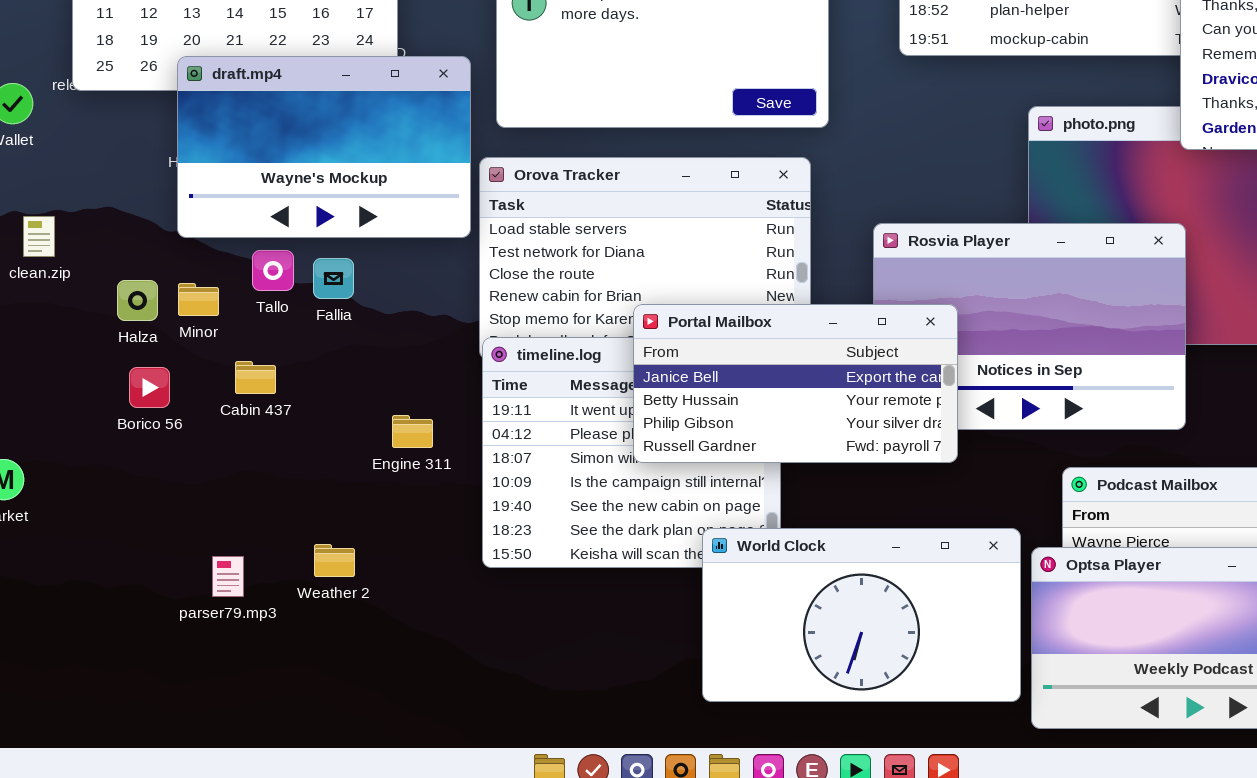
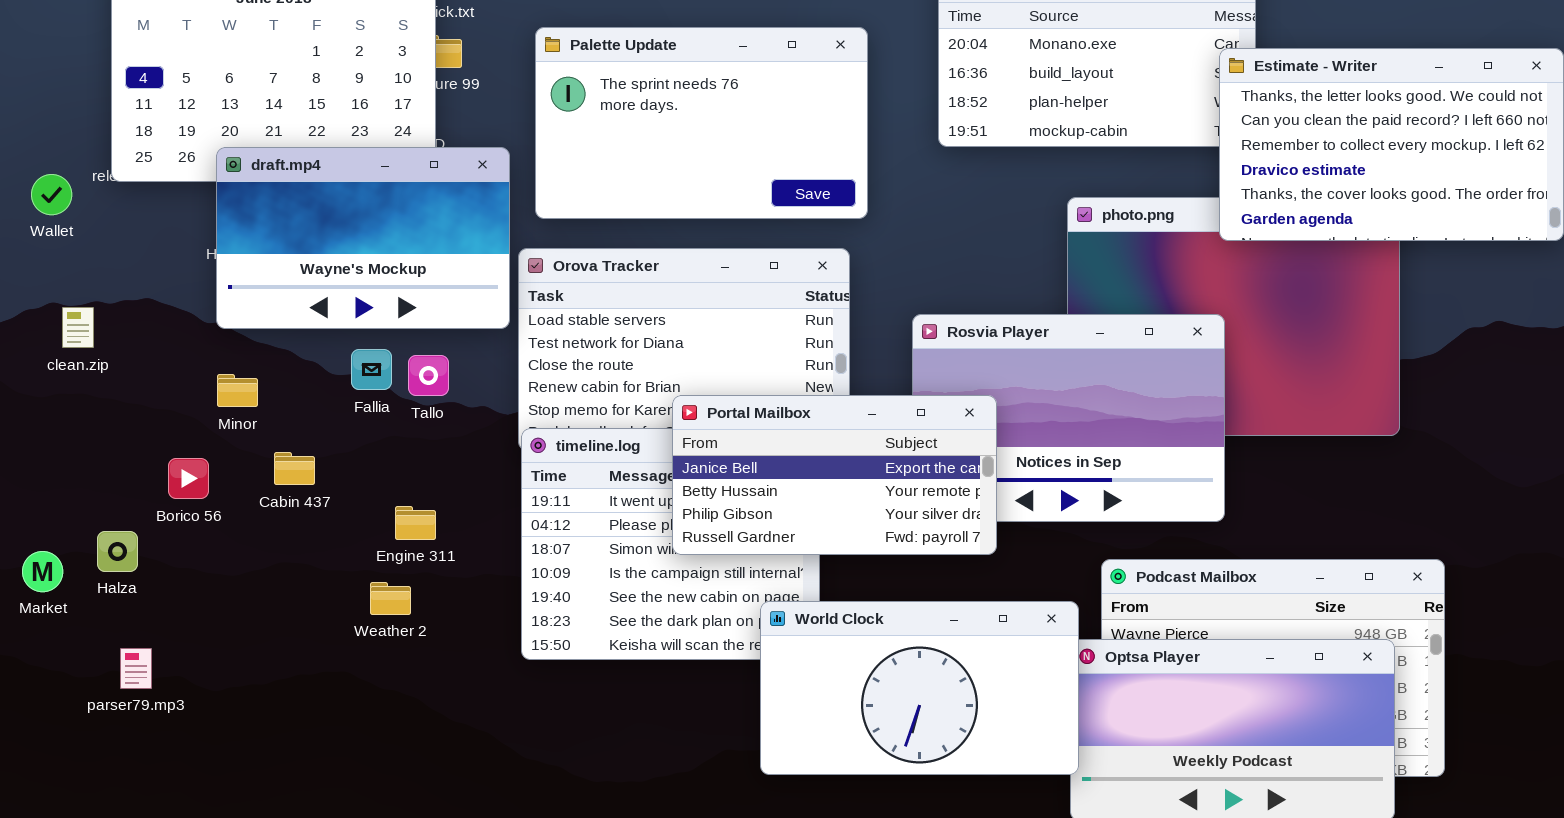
Tallo: [252,250,294,291] -> [408,355,449,396], moved
Halza: [117,280,158,321] -> [97,531,138,572], moved
Engine 311: [392,415,433,448] -> [395,506,436,540], moved
World Clock: [702,528,1021,702] -> [760,601,1079,775], moved
Weather 2: [314,544,355,577] -> [370,582,411,615], moved
parser79.mp3: [212,556,244,597] -> [120,648,152,689], moved

